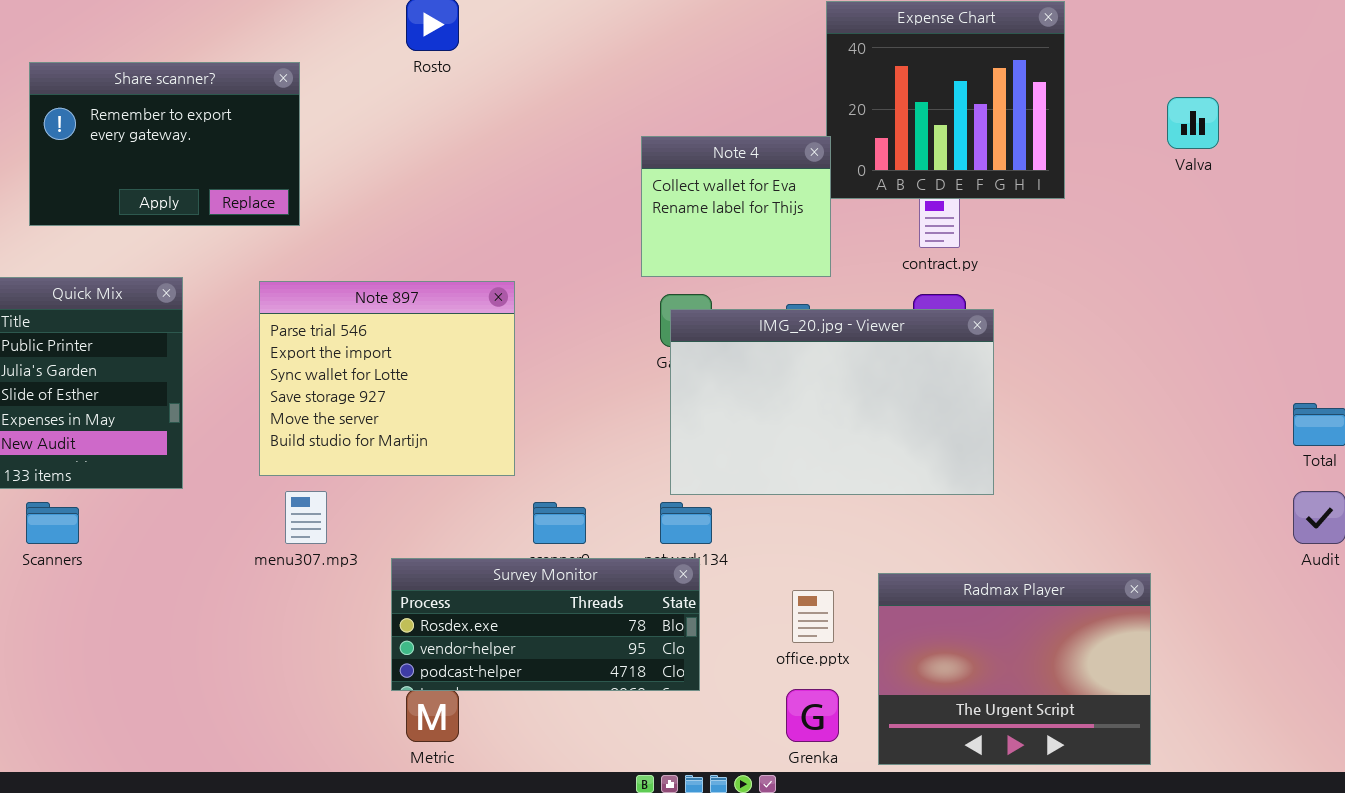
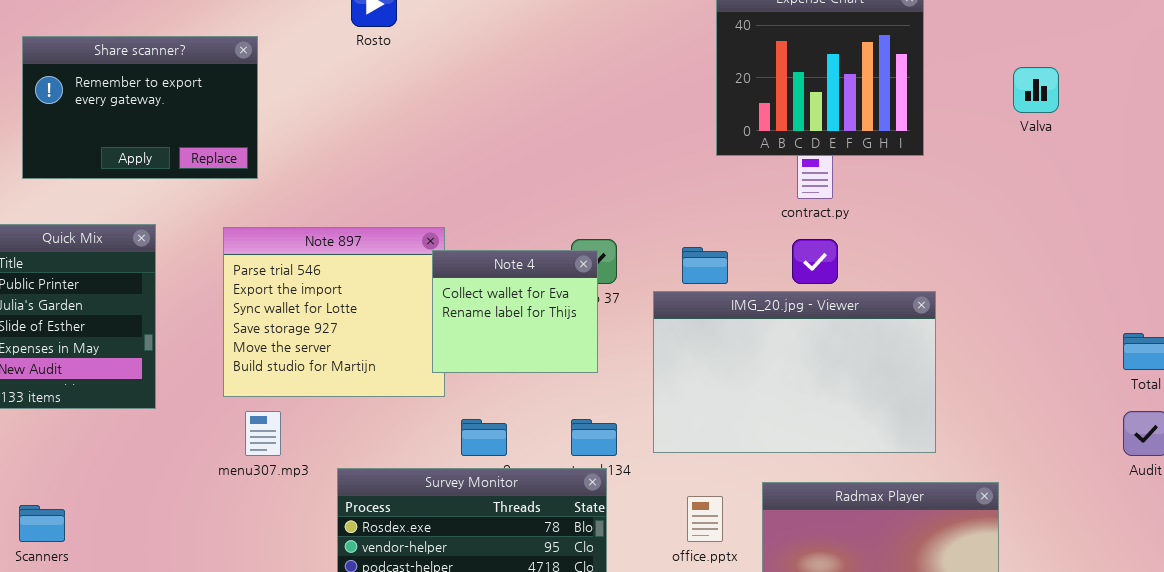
Note 4: [641,136,831,277] -> [432,250,598,373], moved
IMG_20.jpg - Viewer: [670,309,994,495] -> [653,291,936,453], moved
Scanners: [26,502,79,544] -> [19,505,65,542], moved

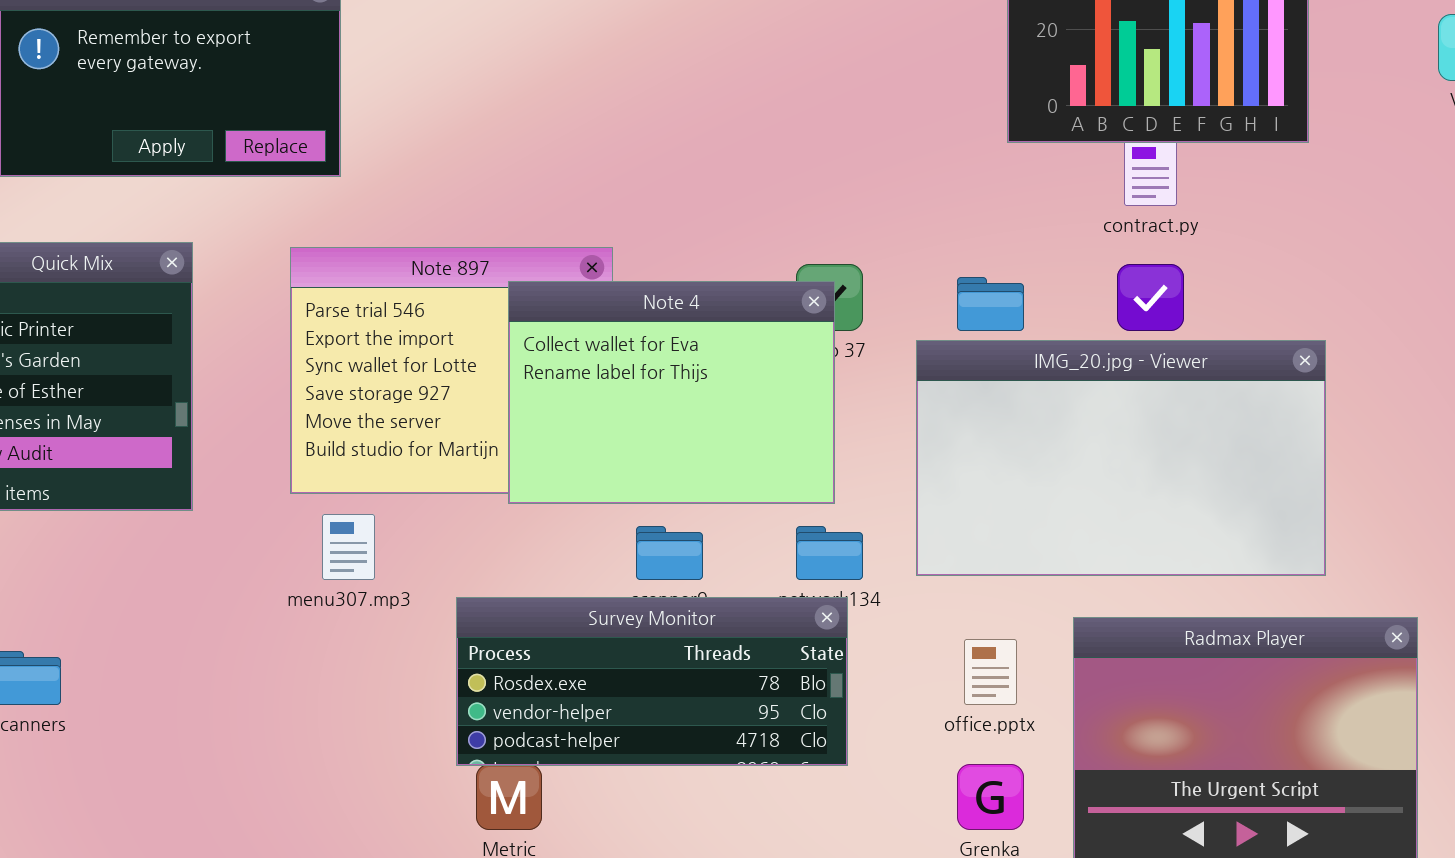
Note 4: [432,250,598,373] -> [508,281,835,504], resized

